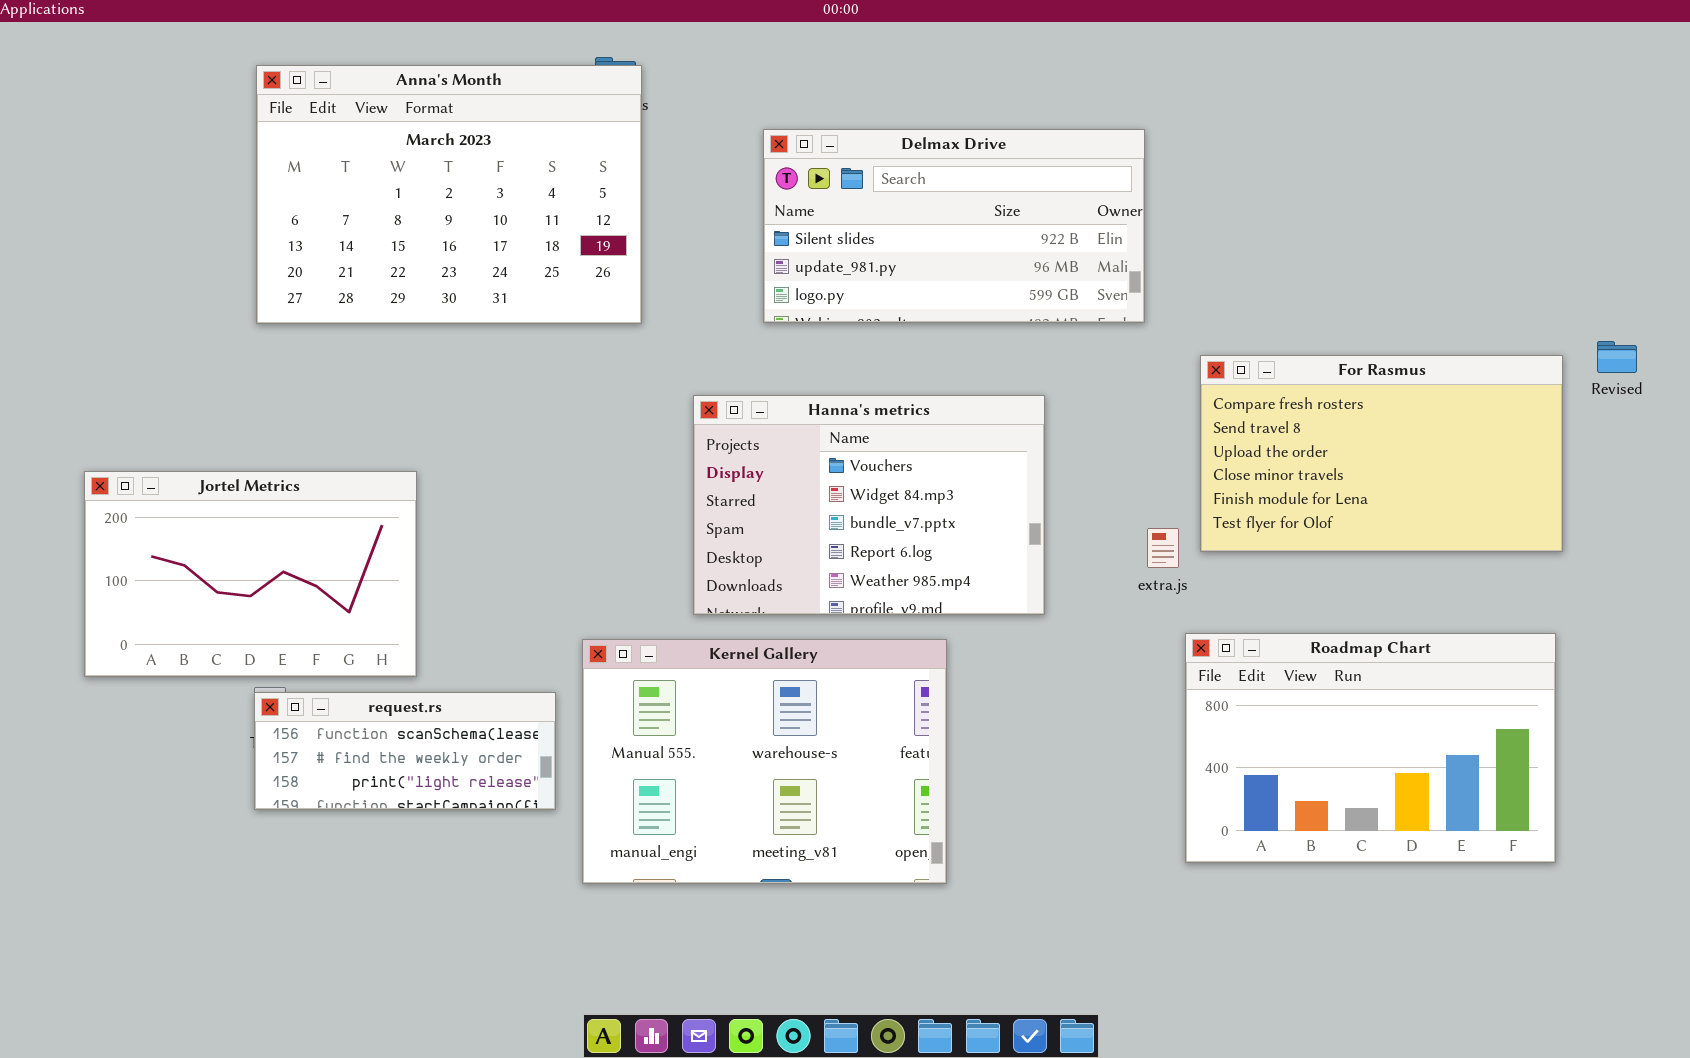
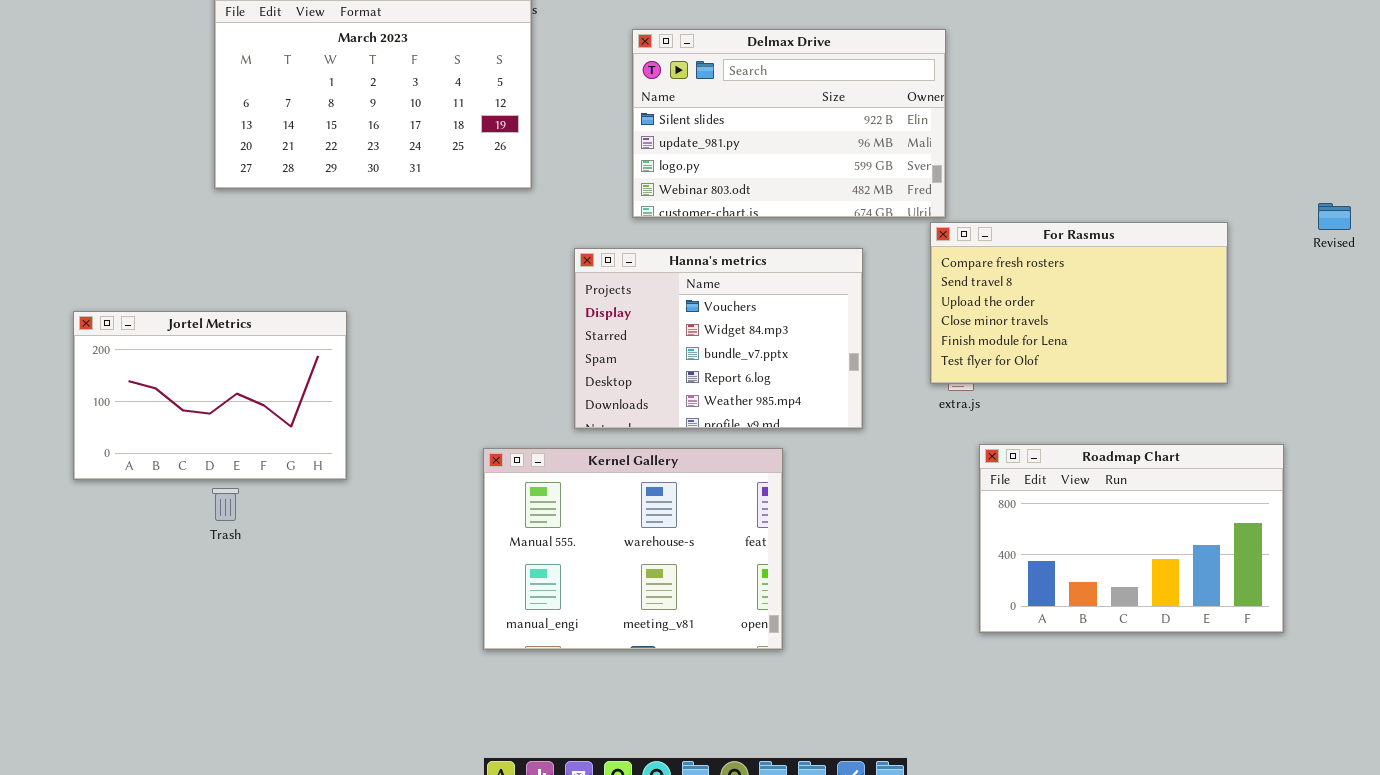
Delmax Drive: [763,129,1145,323] -> [632,29,946,218], resized
For Rasmus: [1200,355,1563,552] -> [930,222,1228,384], moved
request.rs: [254,692,556,810] -> none, closed

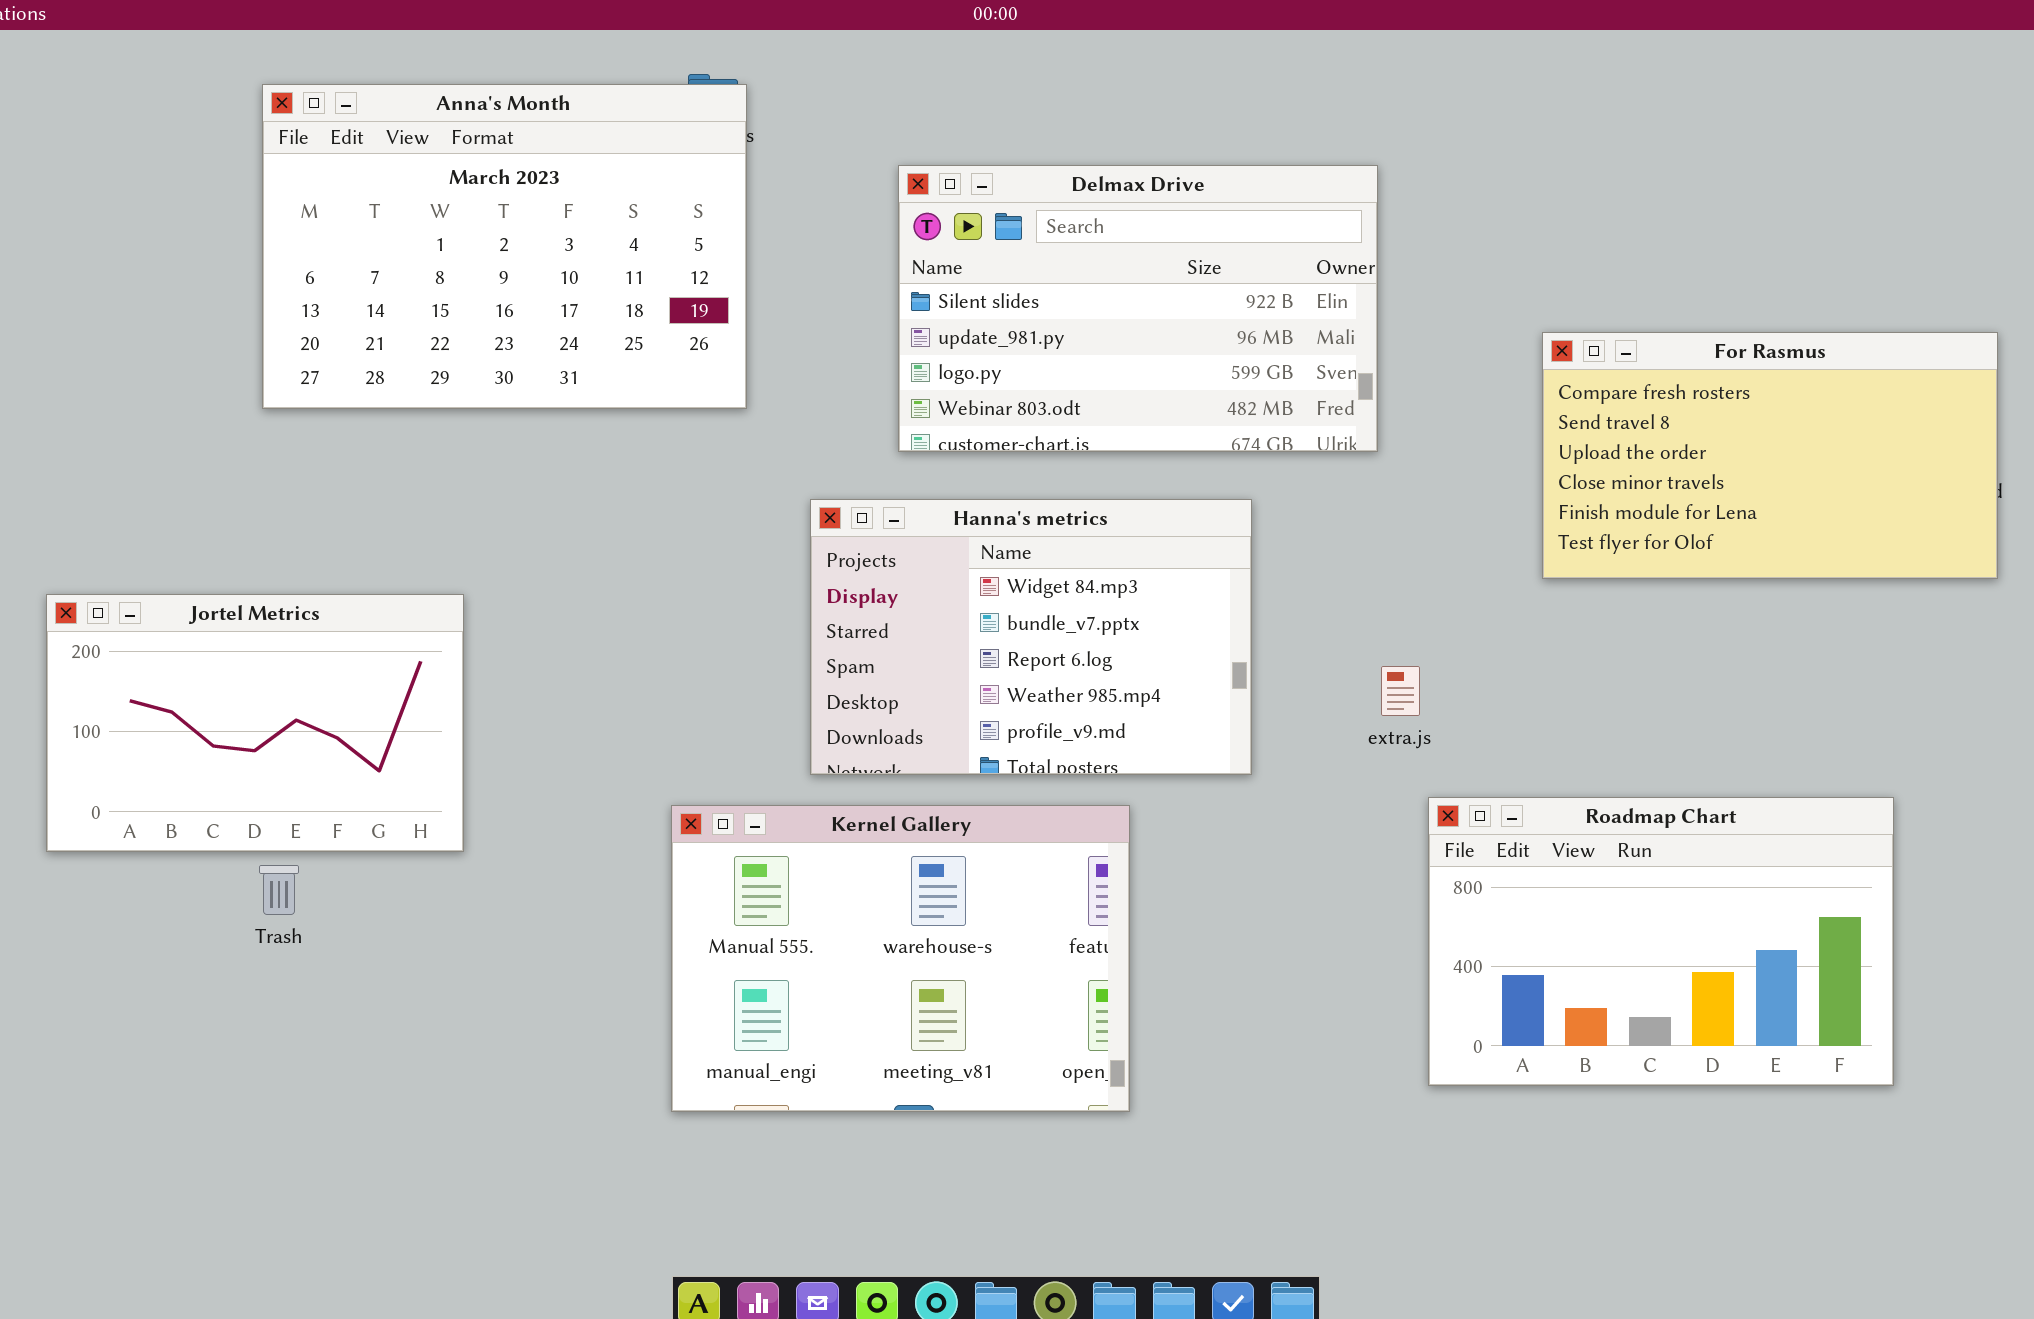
For Rasmus: [930,222,1228,384] -> [1542,332,1998,579], moved
Hanna's metrics: [574,248,863,429] -> [810,499,1252,775], scrolled down 1 row

